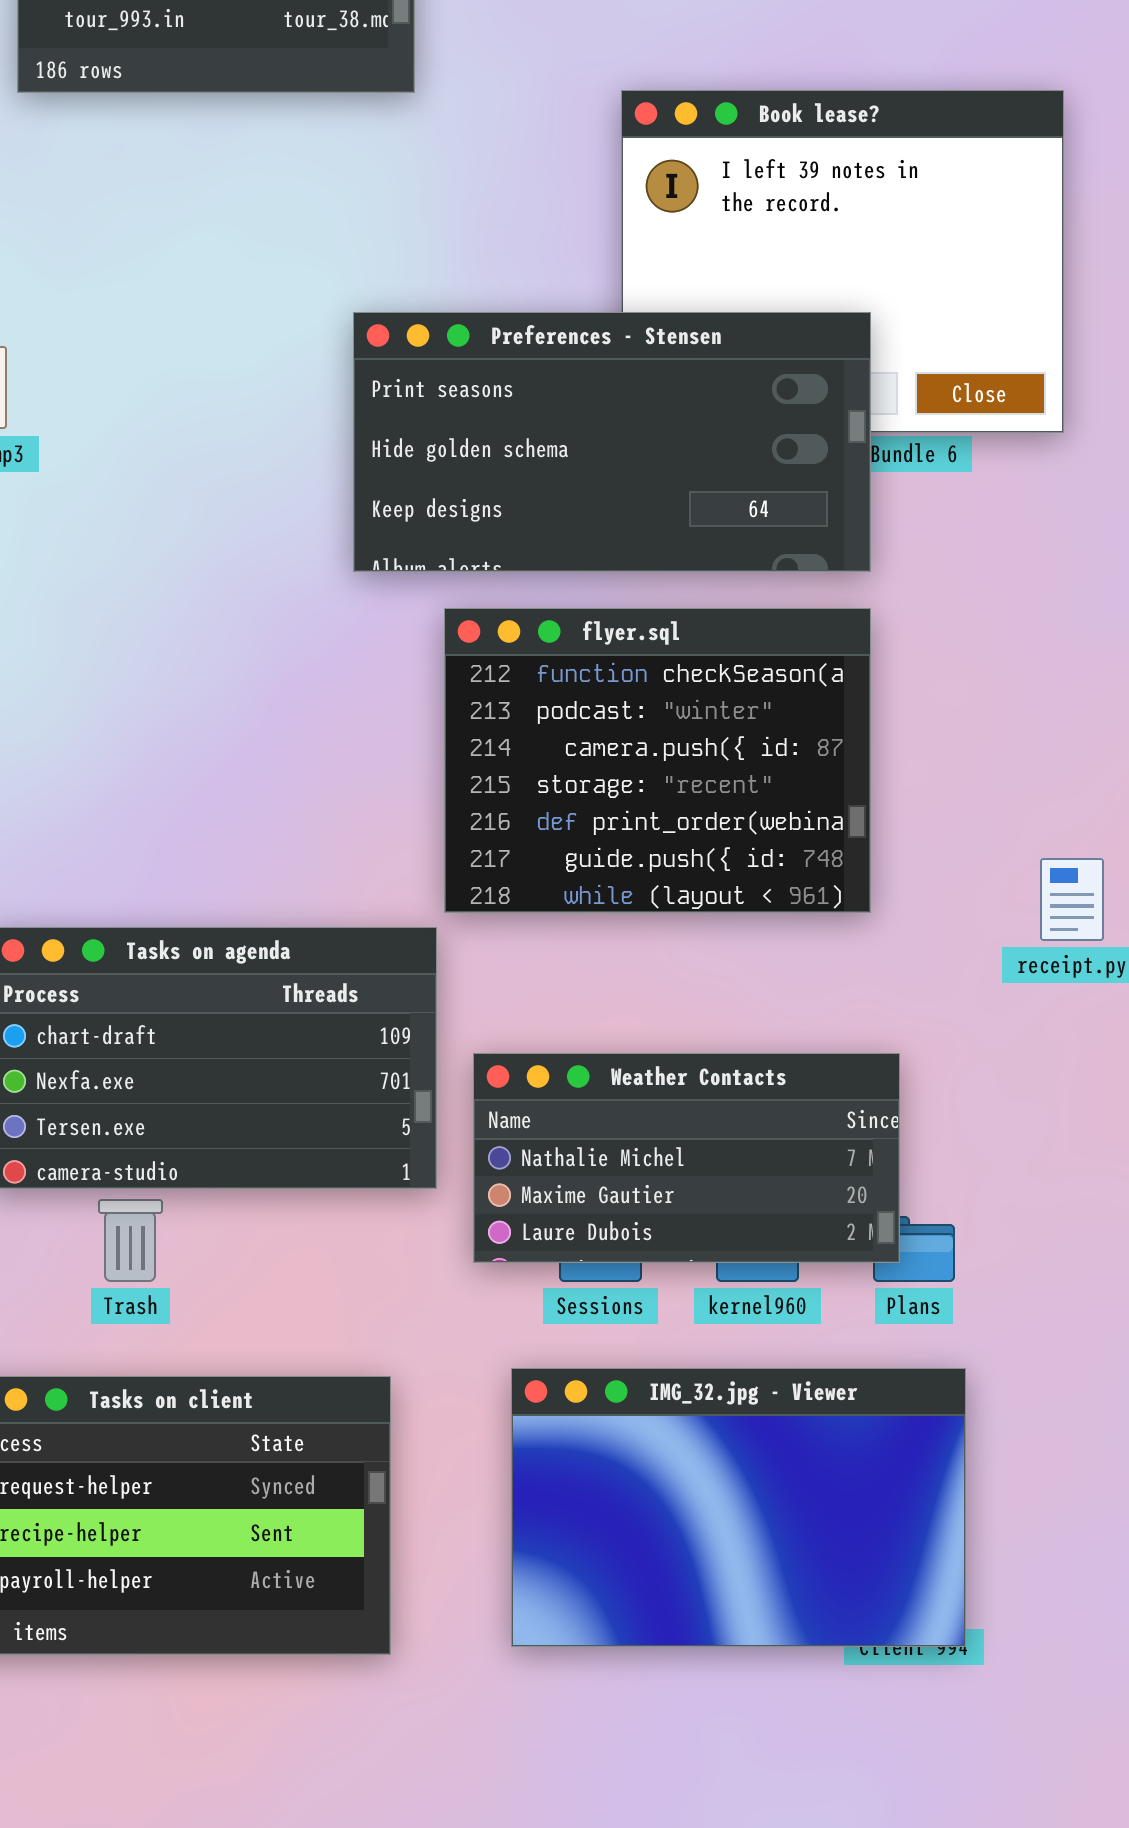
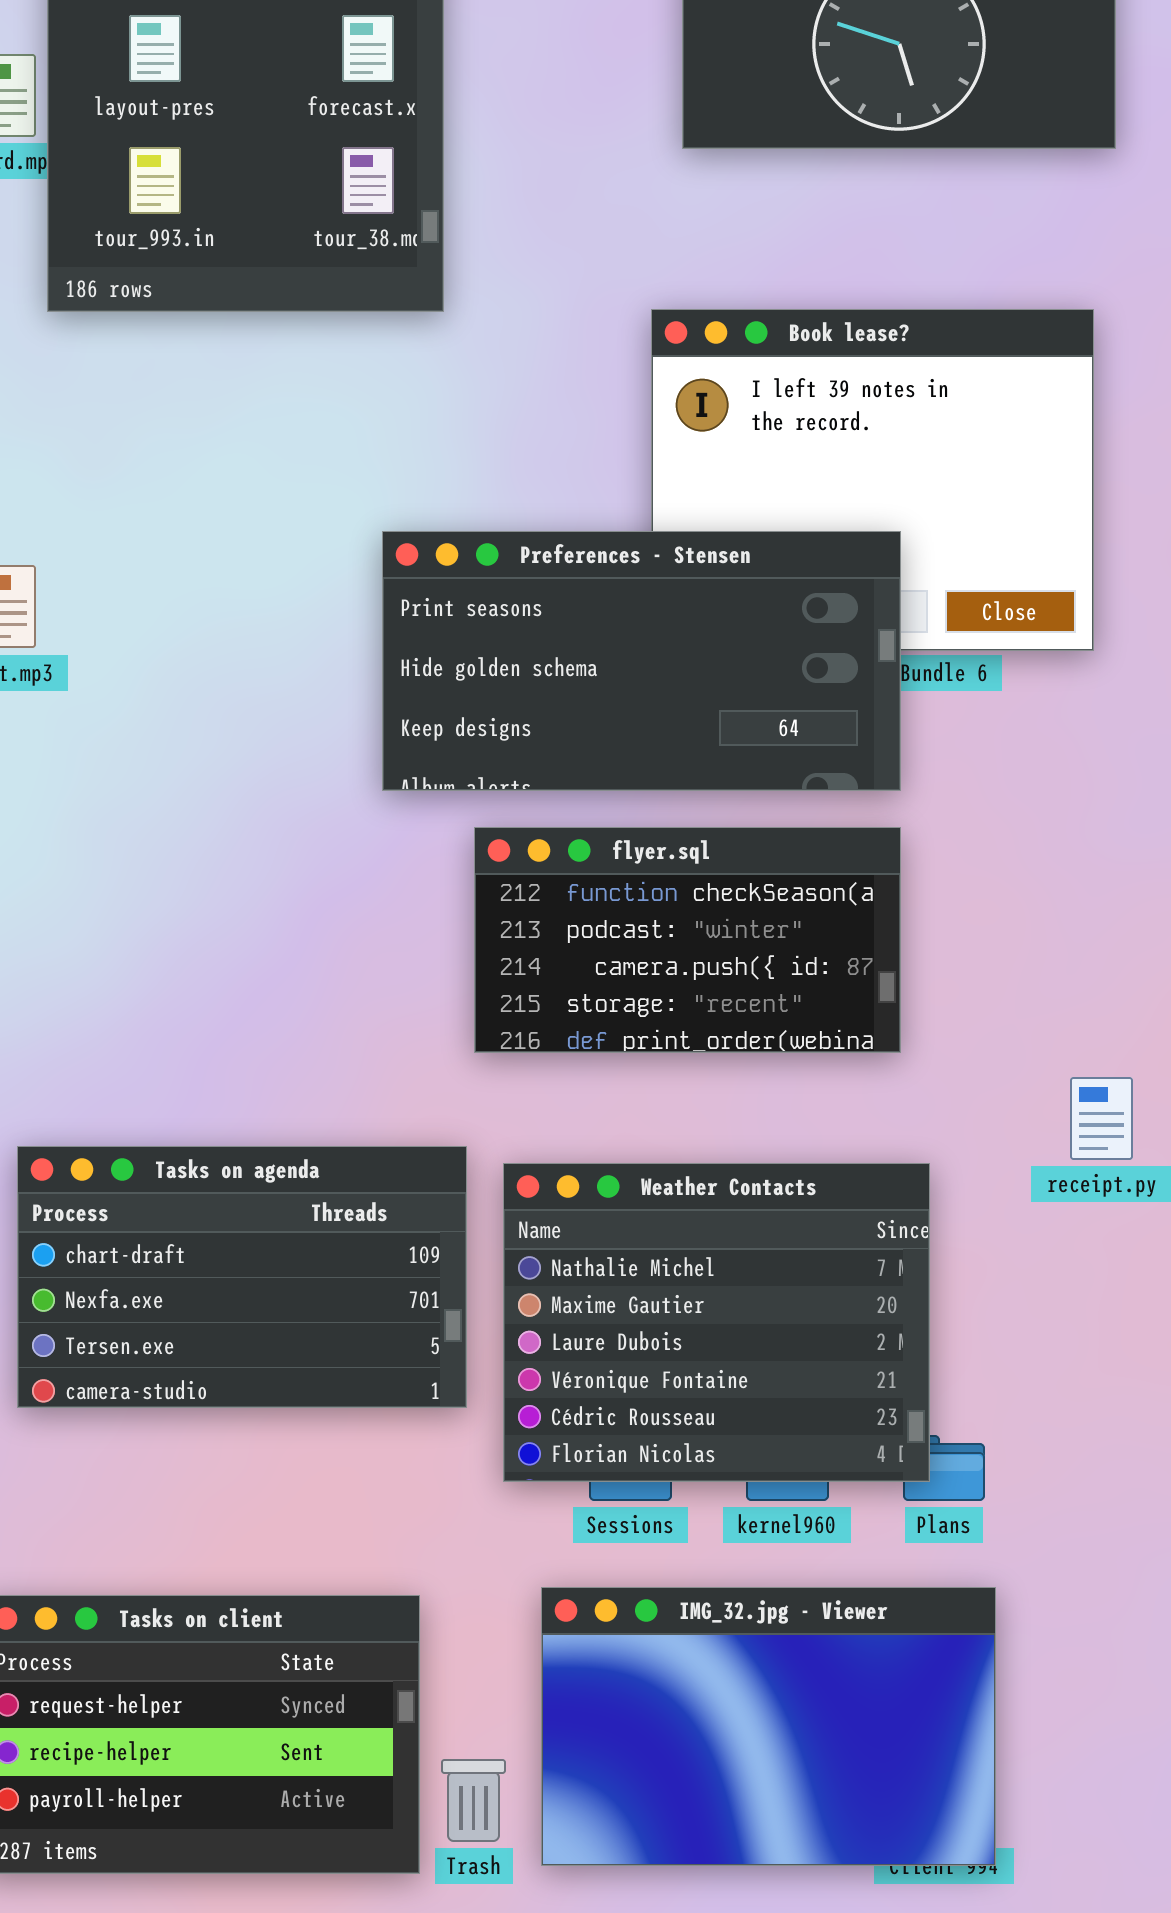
flyer.sql: [444,608,871,913] -> [474,827,901,1053], resized
Weather Contacts: [473,1053,900,1263] -> [503,1163,930,1482], resized
Trash: [98,1199,163,1282] -> [441,1759,506,1842], moved

